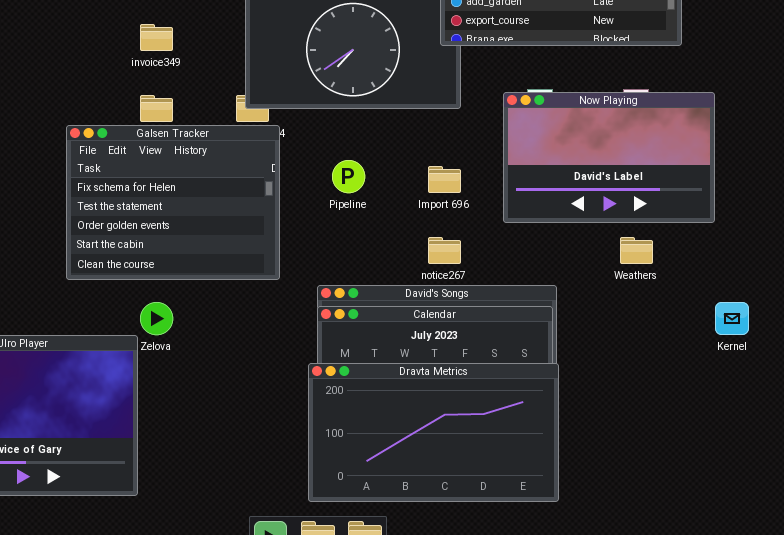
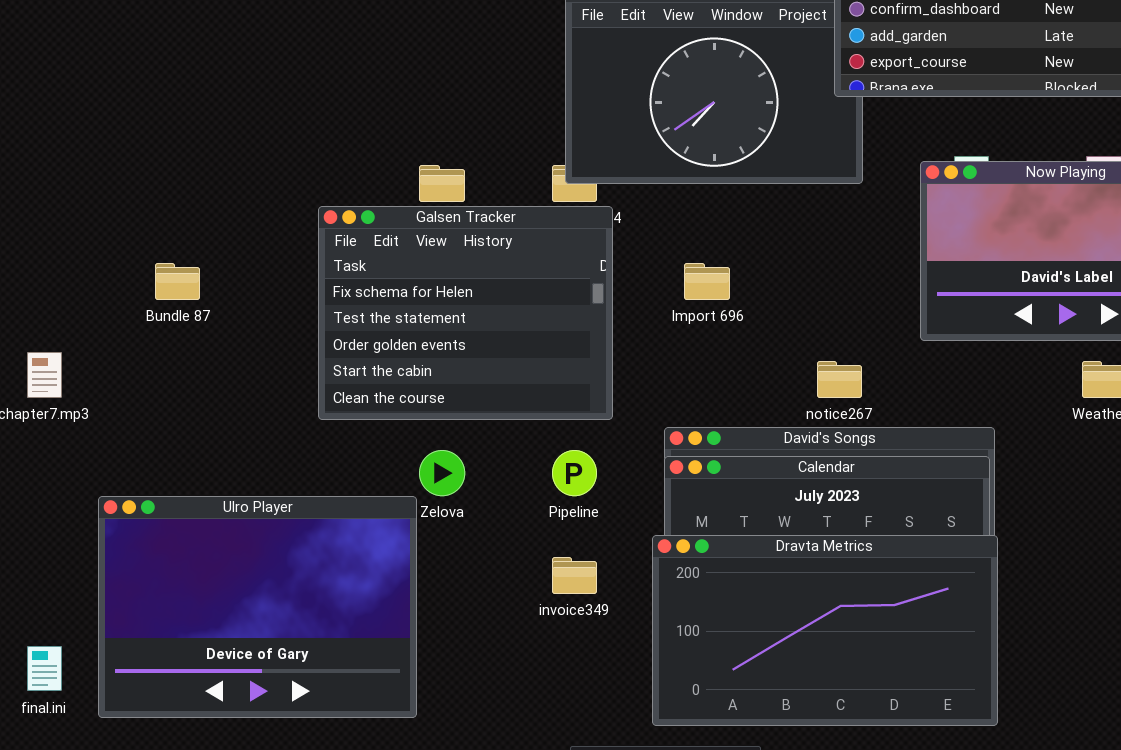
invoice349: [140,24,173,51] -> [552,557,597,594], moved
Pipeline: [332,160,365,193] -> [552,450,597,496], moved
Import 696: [428,166,461,193] -> [684,263,730,300], moved

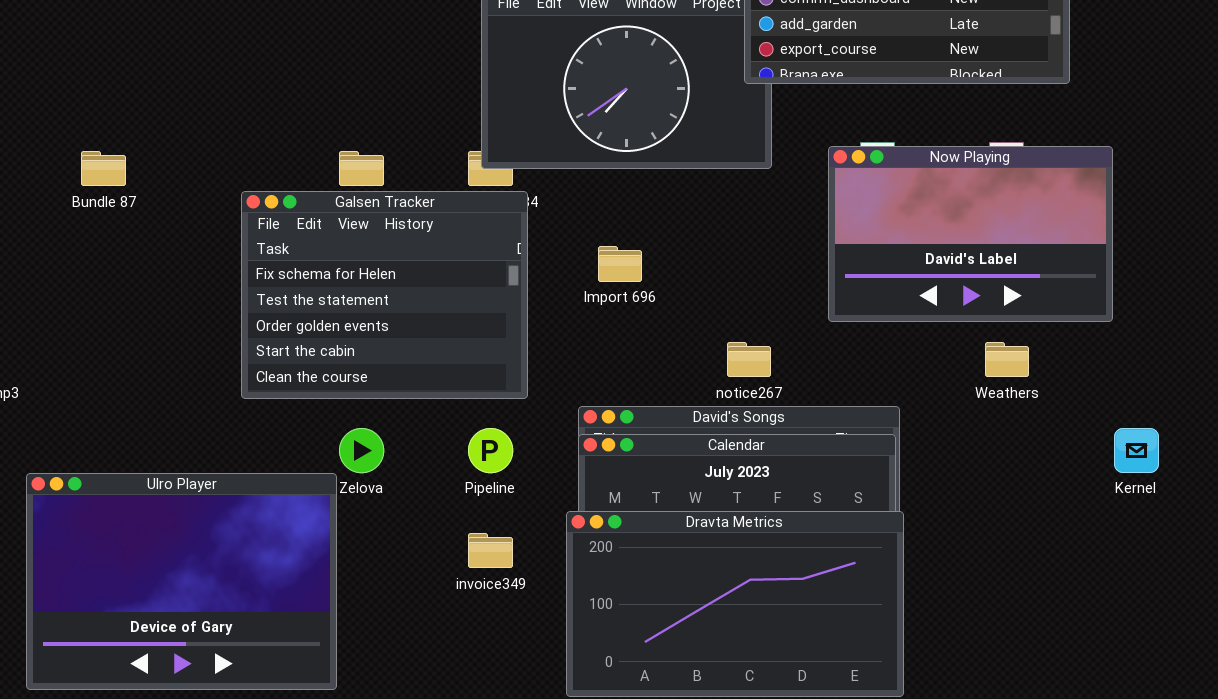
Bundle 87: [155,263,200,300] -> [81,151,126,186], moved

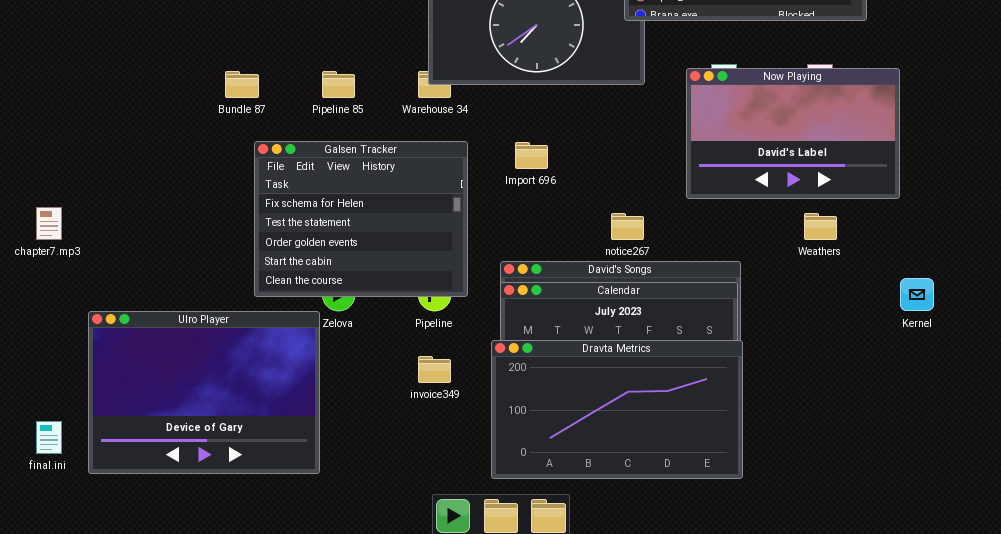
Bundle 87: [81,151,126,186] -> [225,71,259,98], moved
Galsen Tracker: [241,191,528,399] -> [254,141,468,297], moved

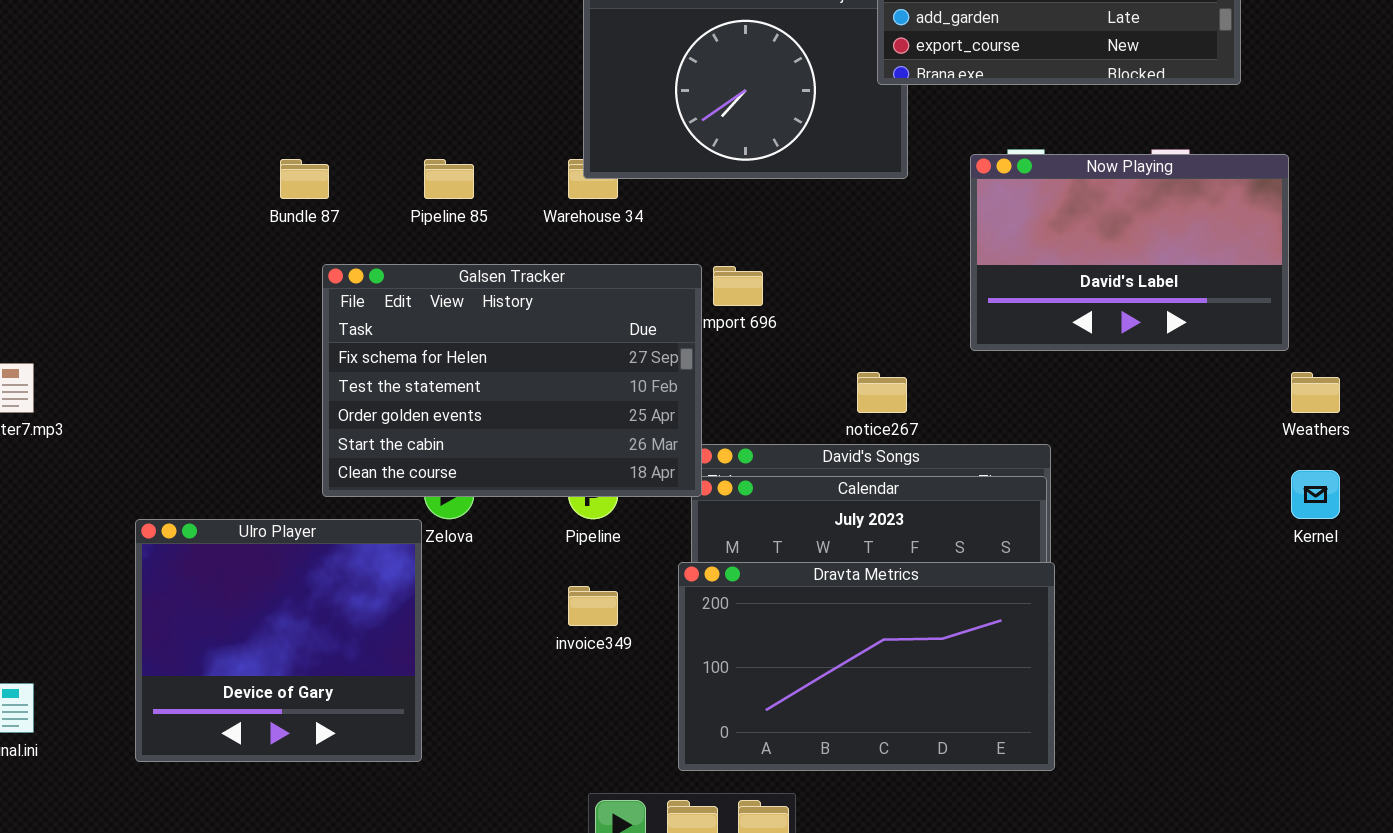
Galsen Tracker: [254,141,468,297] -> [322,264,702,497], resized
Weathers: [804,213,837,240] -> [1291,372,1340,413], moved
Ulro Player: [88,311,320,474] -> [135,519,422,762], resized

